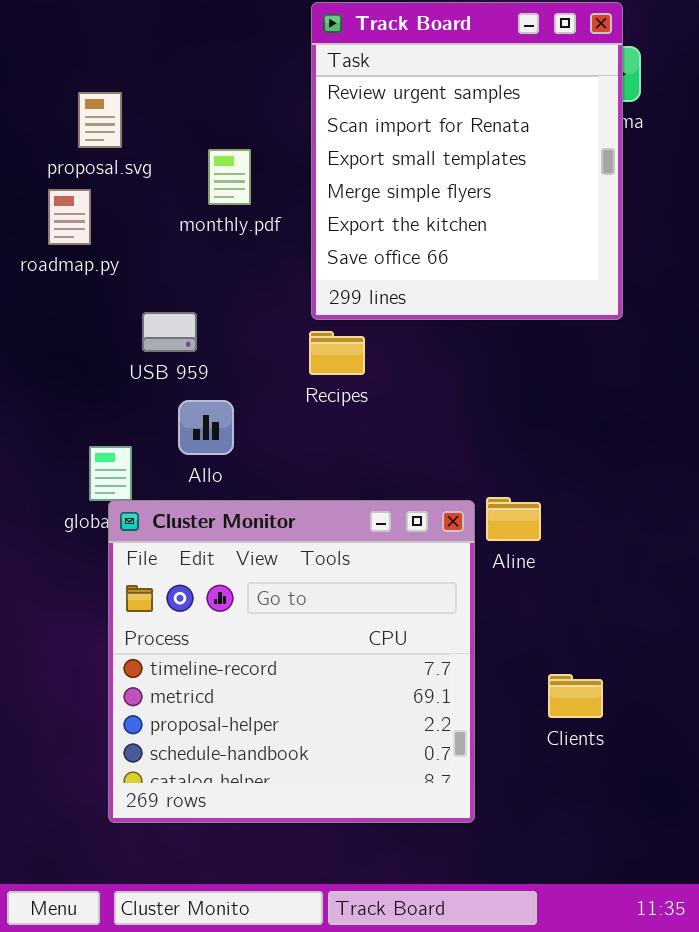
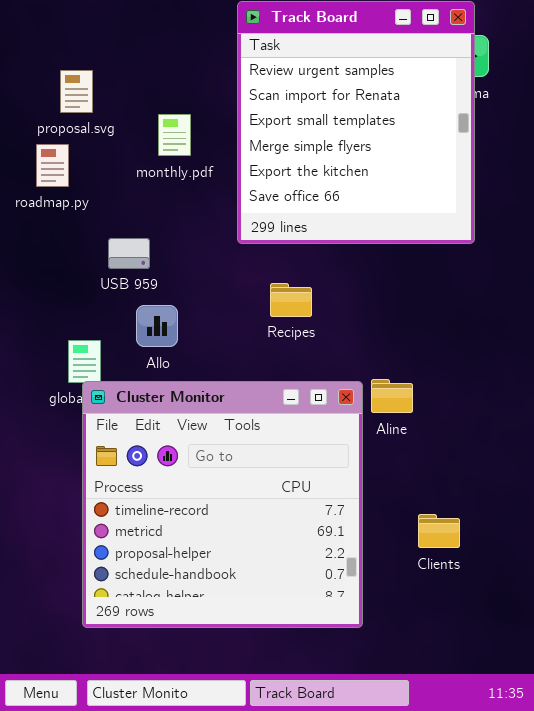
Recipes: [309,331,365,375] -> [270,283,312,317], moved

